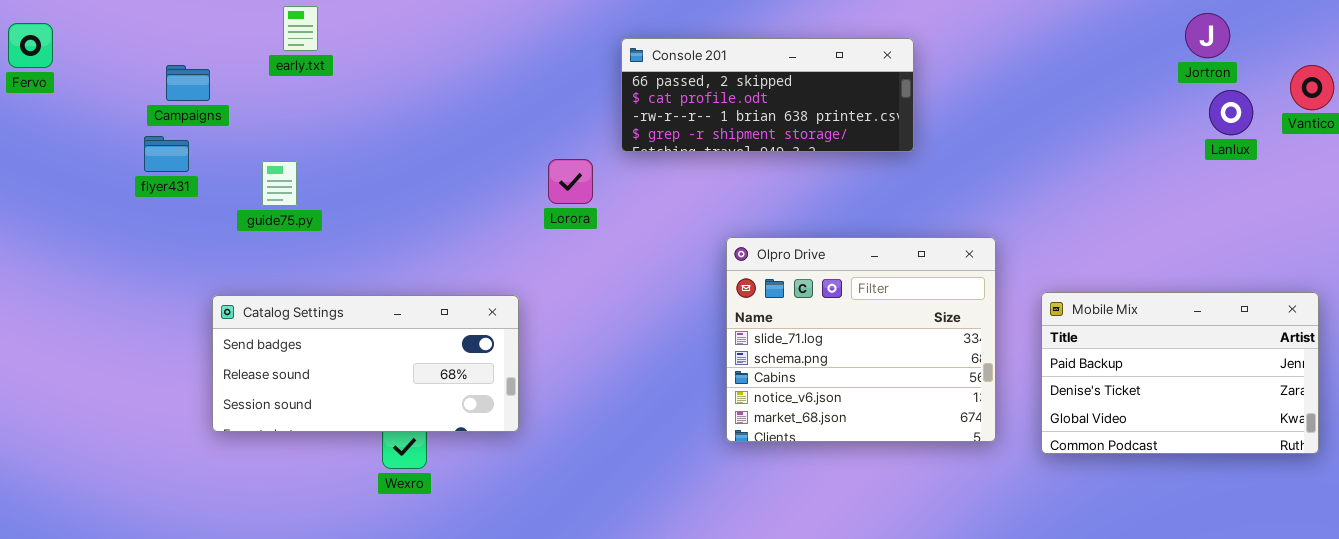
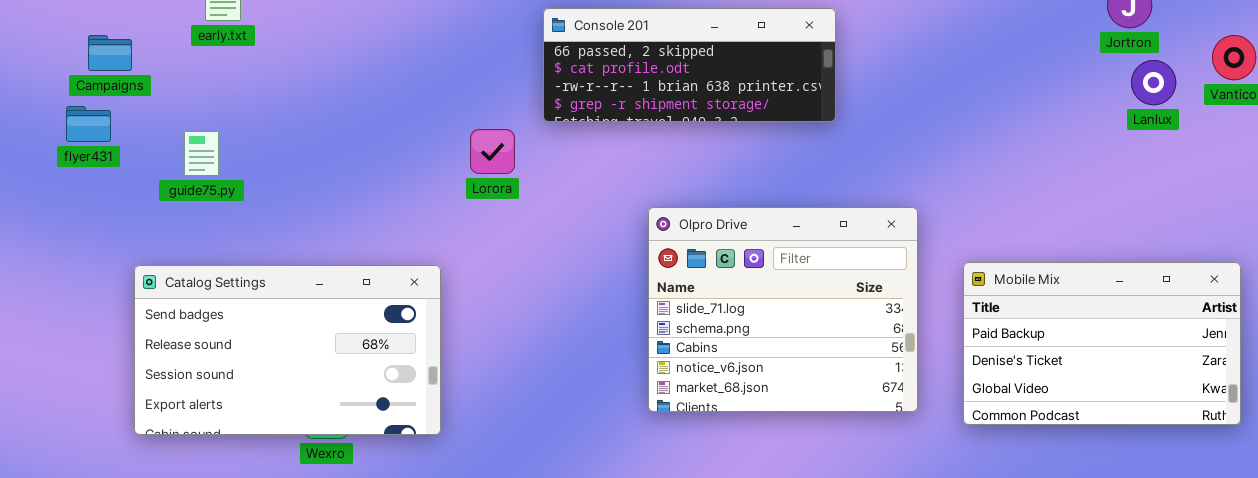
Catalog Settings: [212,295,519,432] -> [134,265,441,435], resized

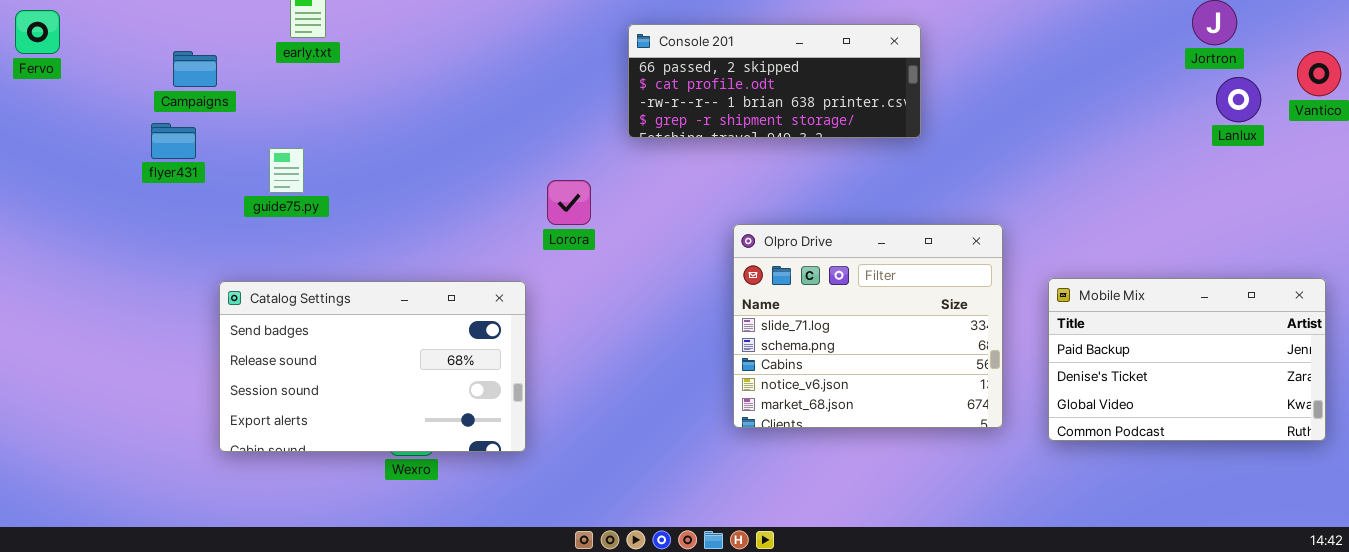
Lorora: [470,129,515,174] -> [547,180,591,225], moved

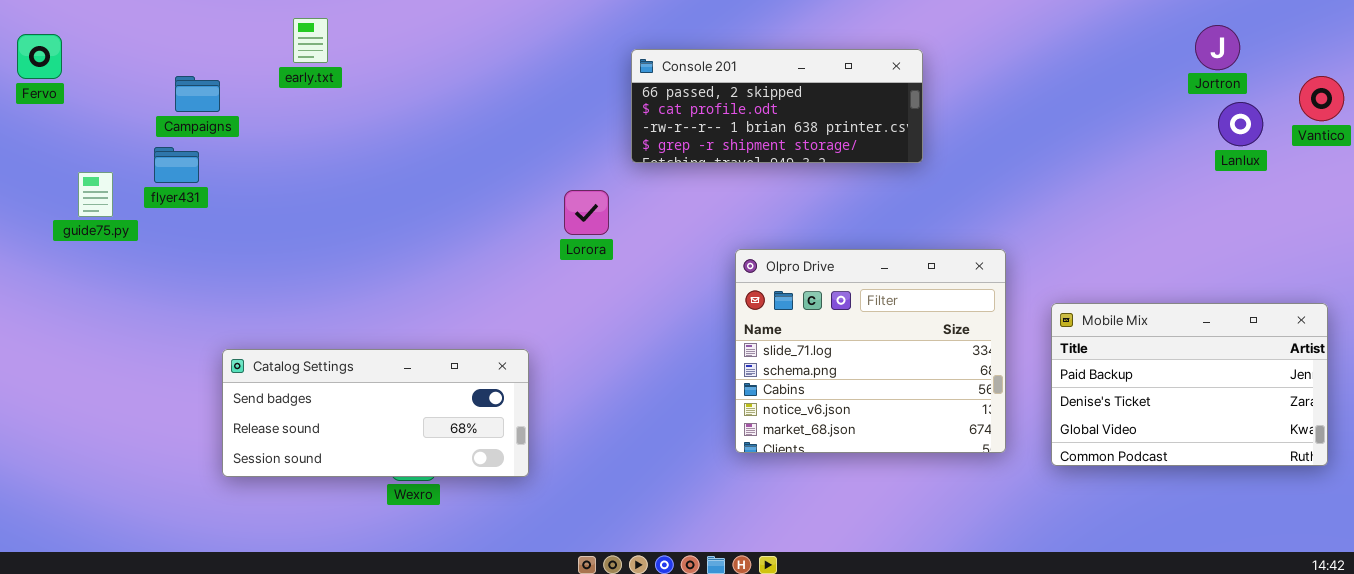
guide75.py: [269,148,304,193] -> [78,172,113,217], moved
Lorora: [547,180,591,225] -> [564,190,609,235], moved
Catalog Settings: [219,281,526,452] -> [222,349,529,477], resized

